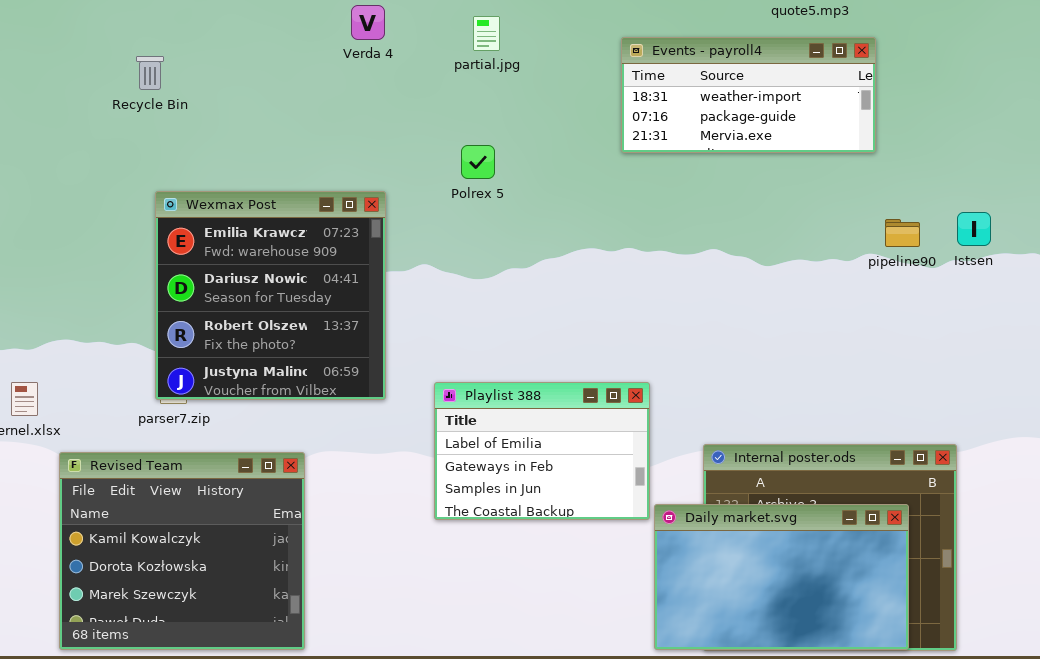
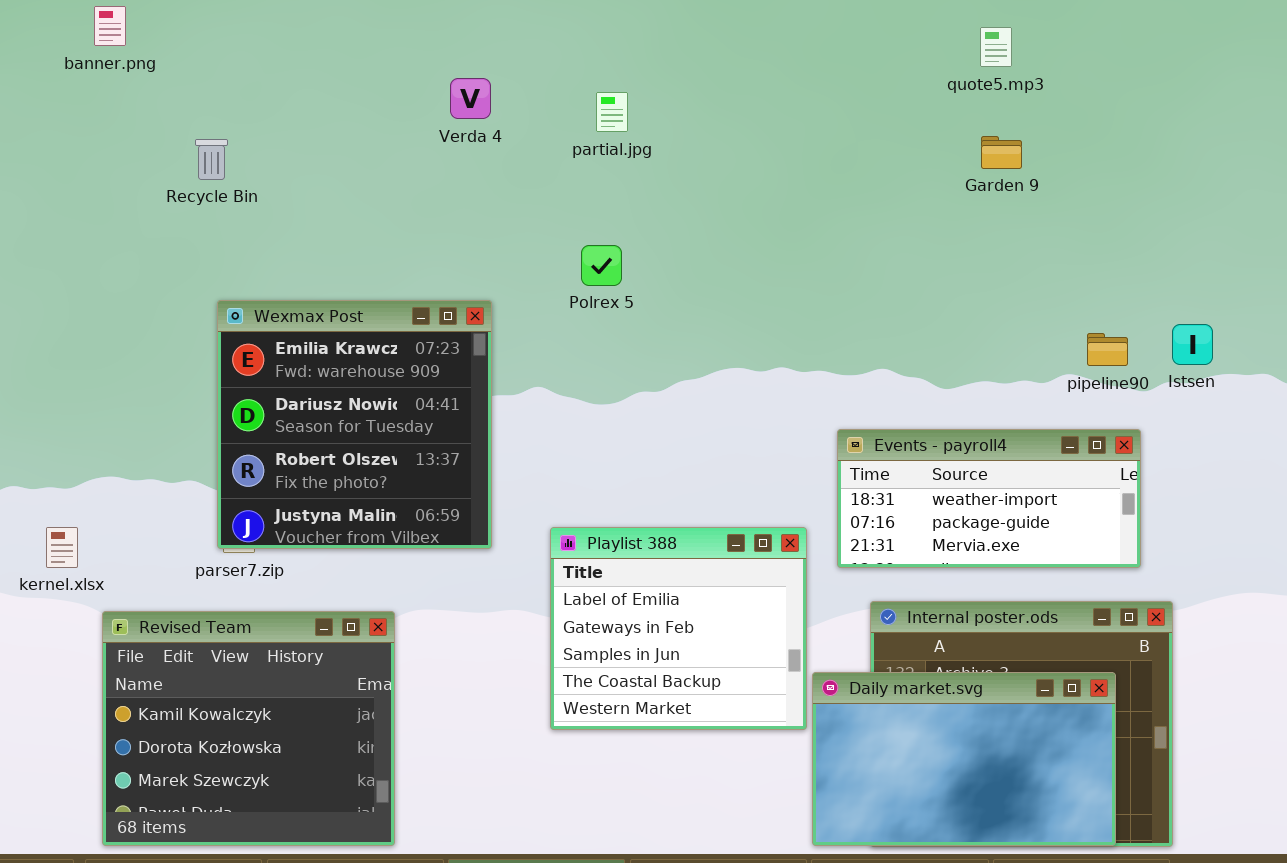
Events - payroll4: [621,37,876,153] -> [837,429,1141,568], moved
Playlist 388: [434,382,650,520] -> [550,527,807,730], resized

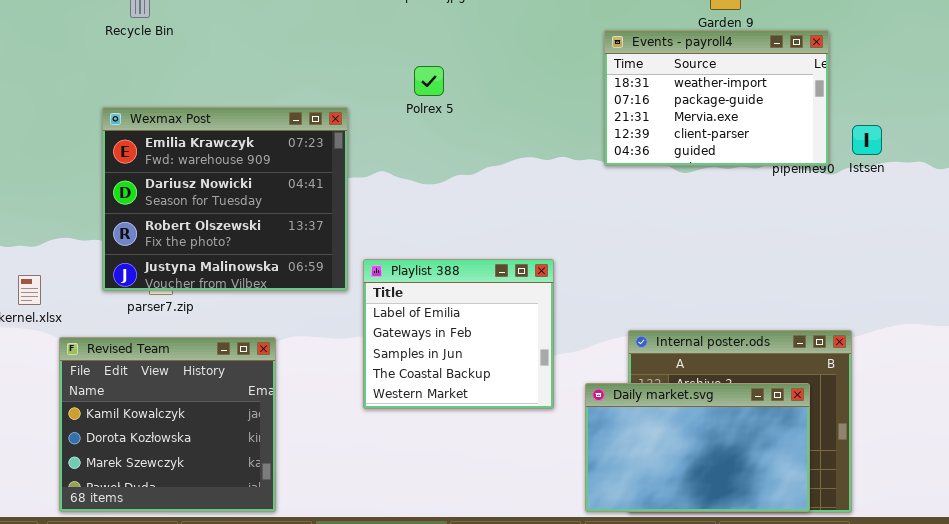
Wexmax Post: [217,300,492,549] -> [102,107,348,291], resized
Events - payroll4: [837,429,1141,568] -> [604,30,829,166], moved, resized
Playlist 388: [550,527,807,730] -> [363,259,554,409], moved

